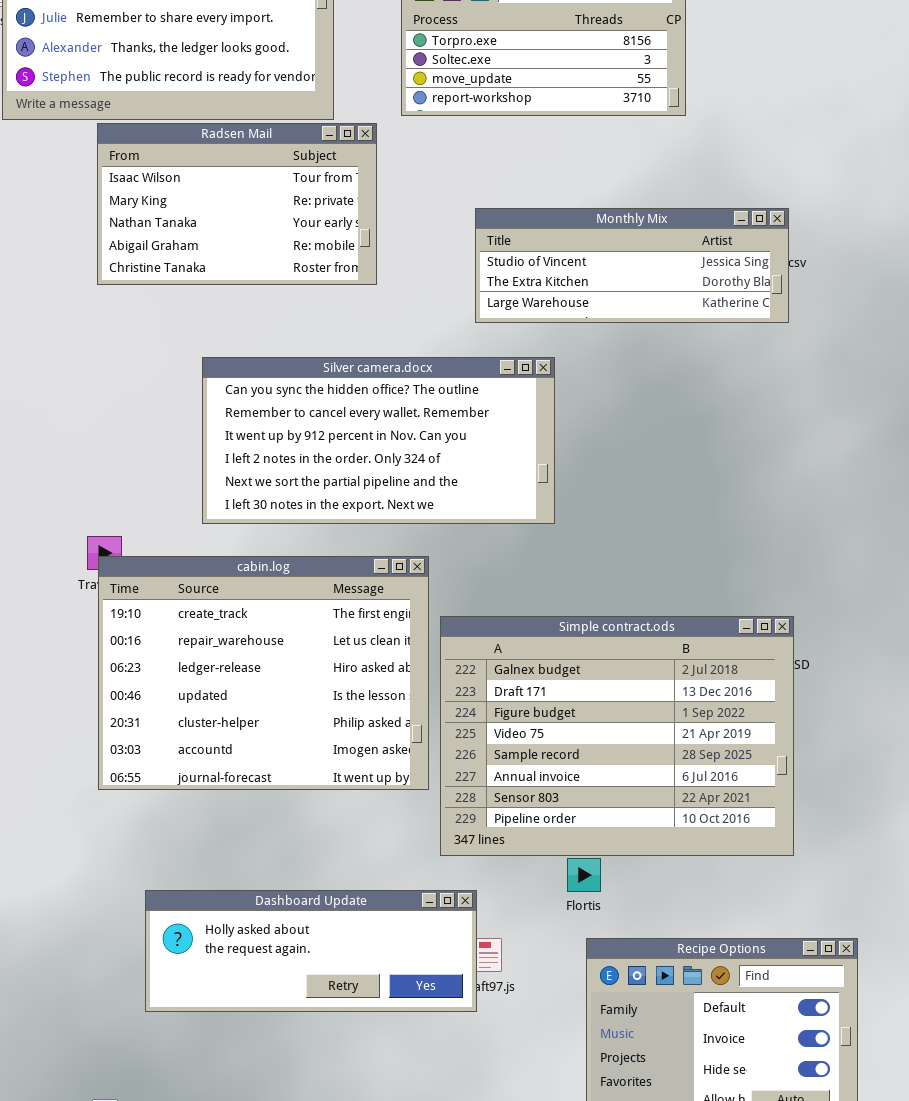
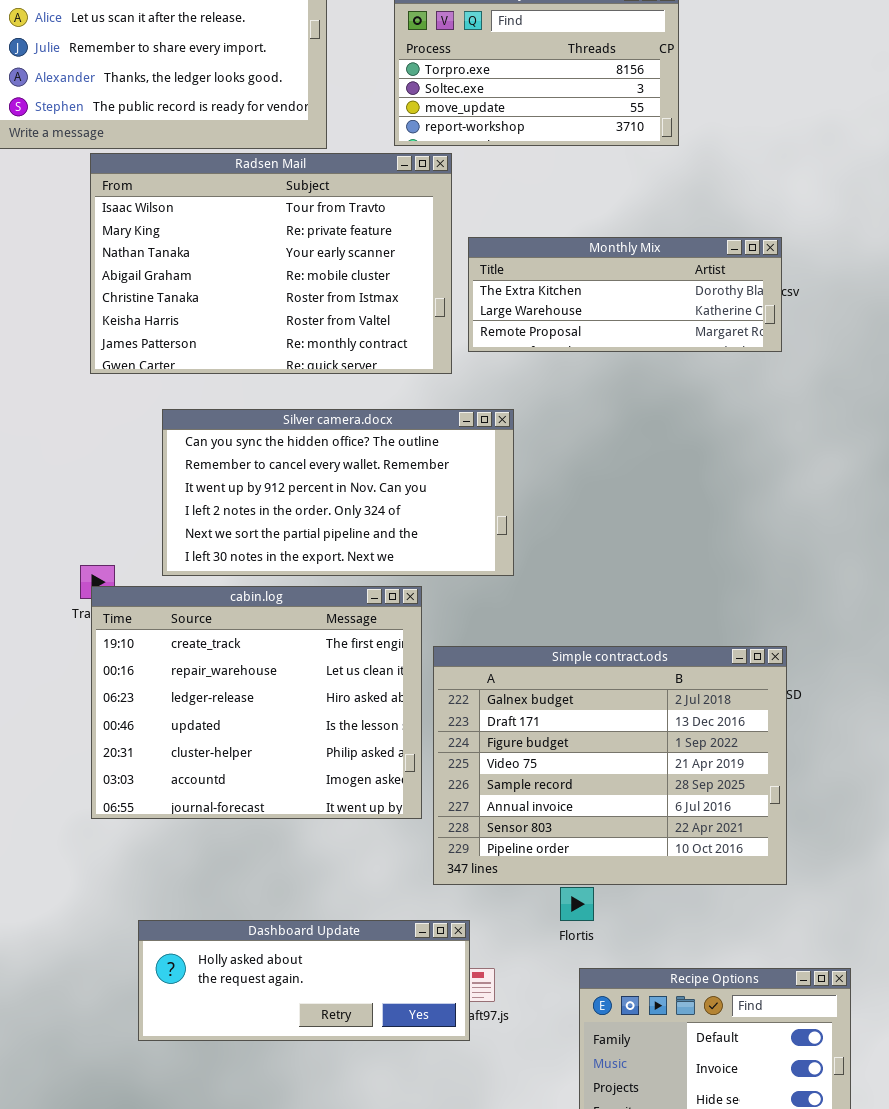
Radsen Mail: [97,123,377,285] -> [90,153,452,374], resized
Monthly Mix: [475,208,789,323] -> [468,237,782,352], scrolled down 1 row
Silver camera.docx: [202,357,555,524] -> [162,409,514,576], moved

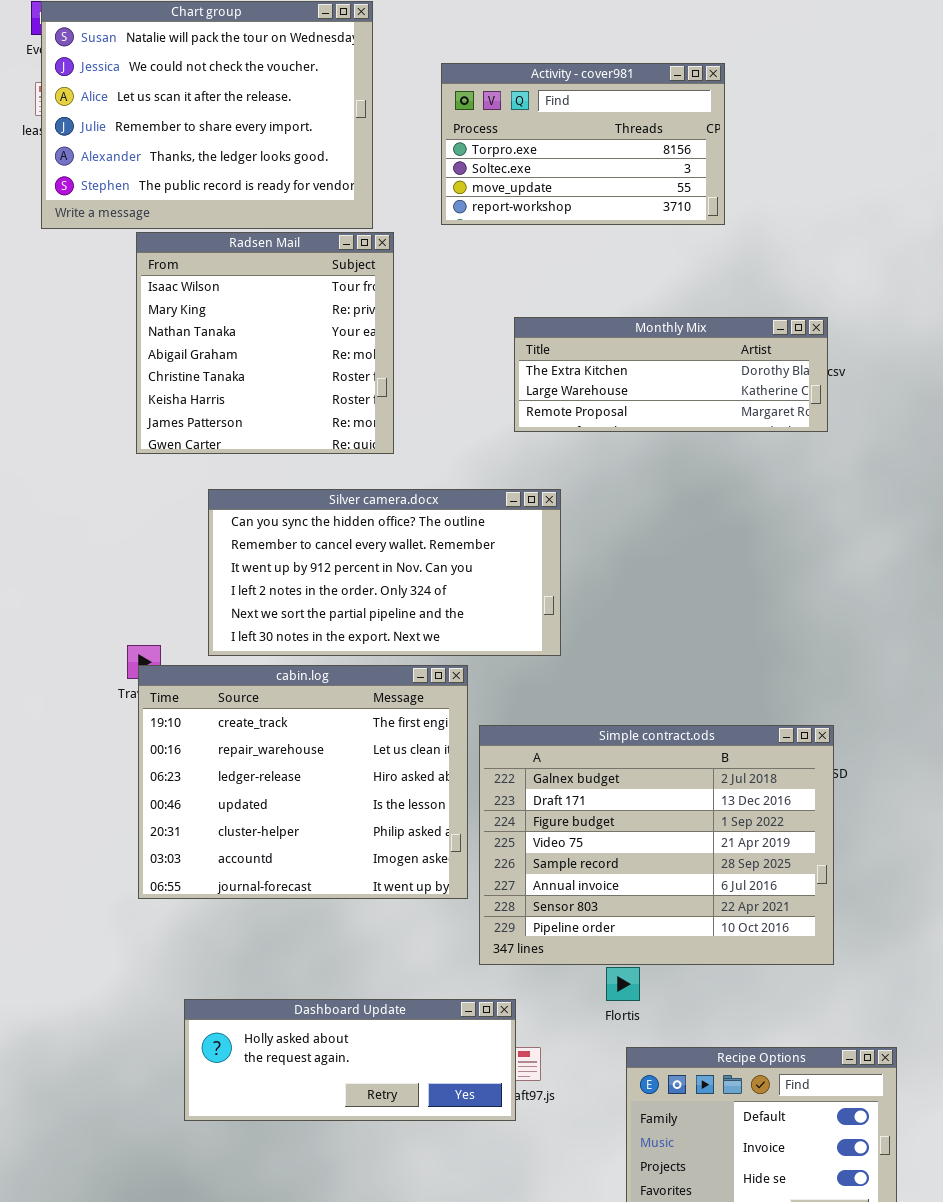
Radsen Mail: [90,153,452,374] -> [136,232,394,454], resized

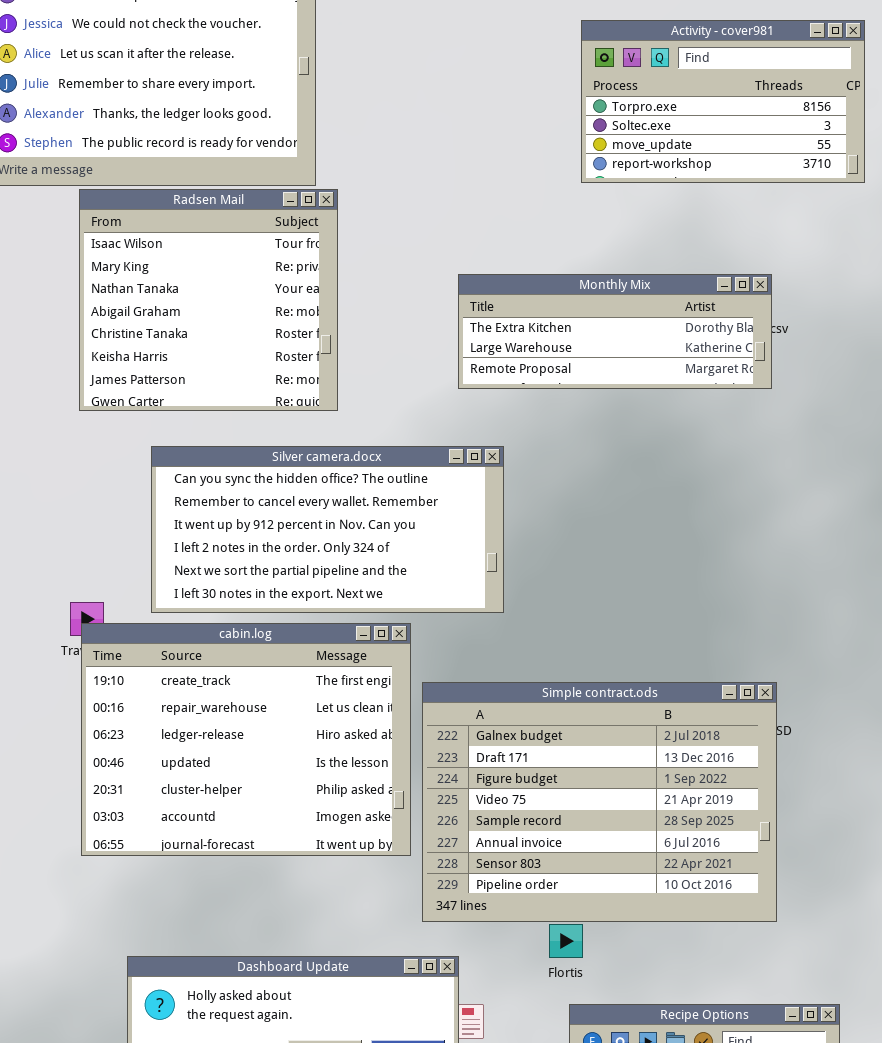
Activity - cover981: [441,63,725,225] -> [581,20,865,183], moved

